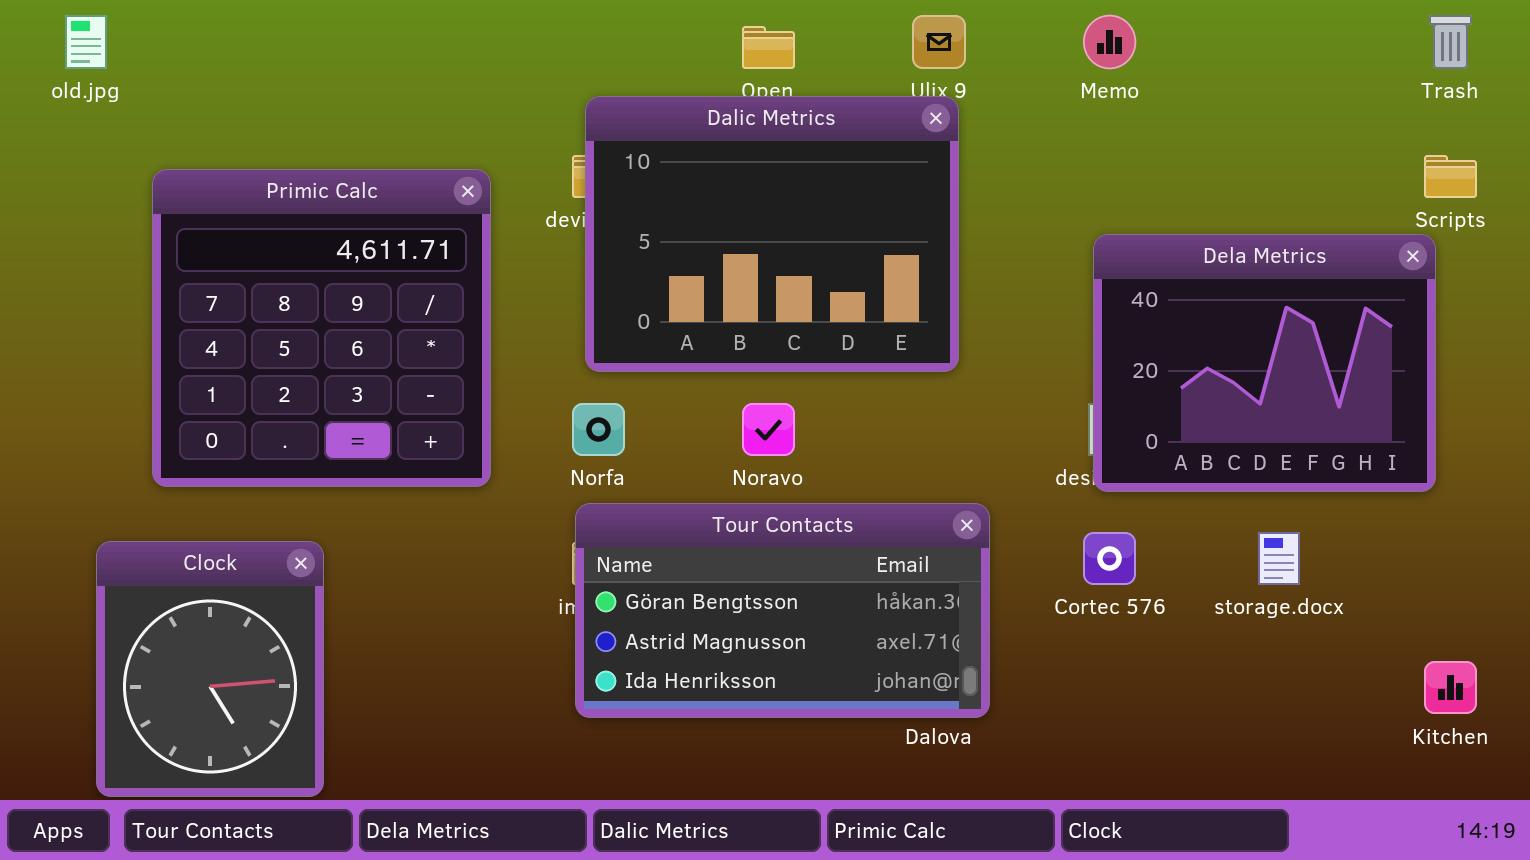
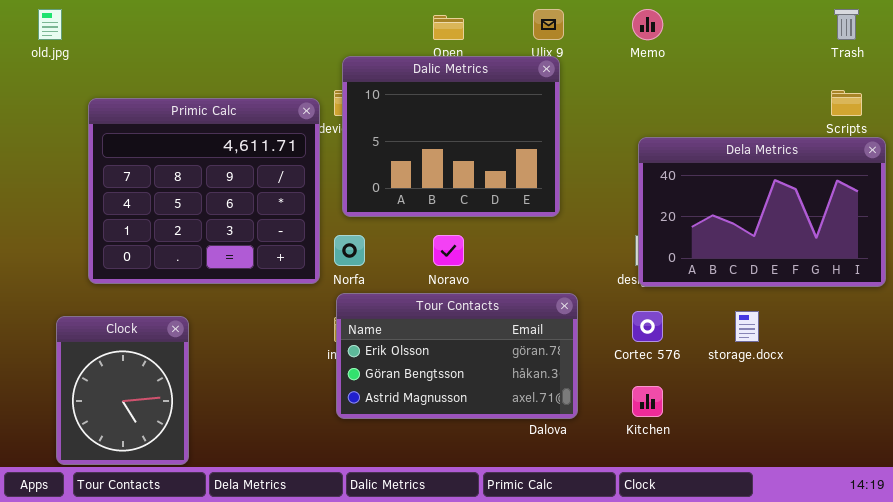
Primic Calc: [152,169,491,487] -> [88,98,320,284], resized
Dela Metrics: [1093,234,1436,492] -> [638,137,886,287], resized
Tour Contacts: [575,503,990,718] -> [336,293,578,419], scrolled up 1 row
Kitchen: [1424,661,1477,714] -> [632,386,663,417], moved

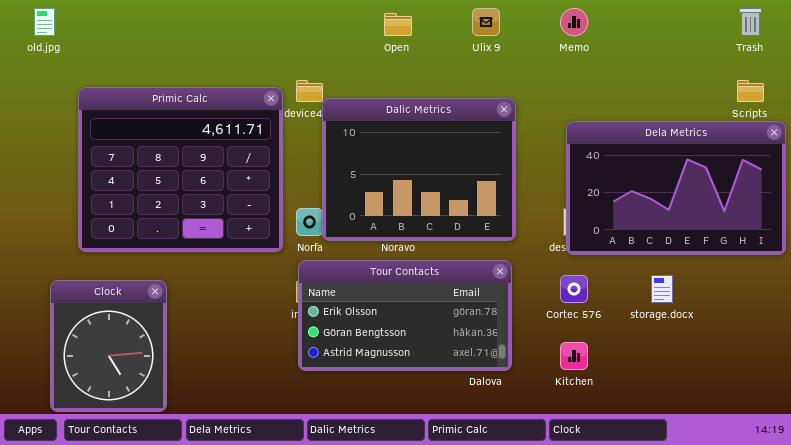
Dalic Metrics: [342,56,560,217] -> [322,98,516,241], moved

